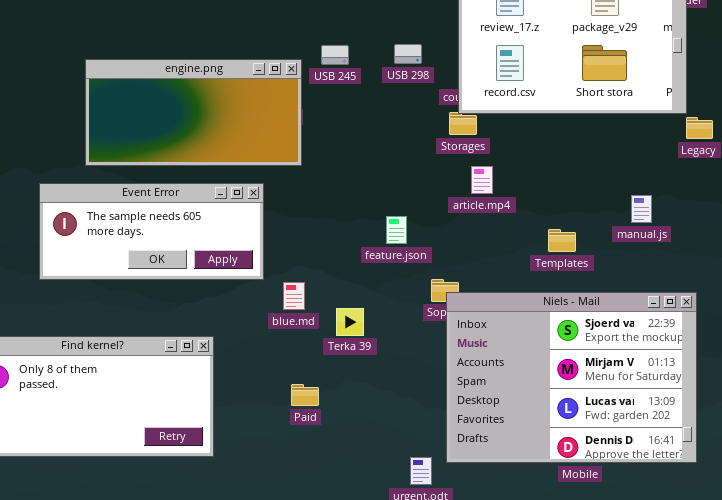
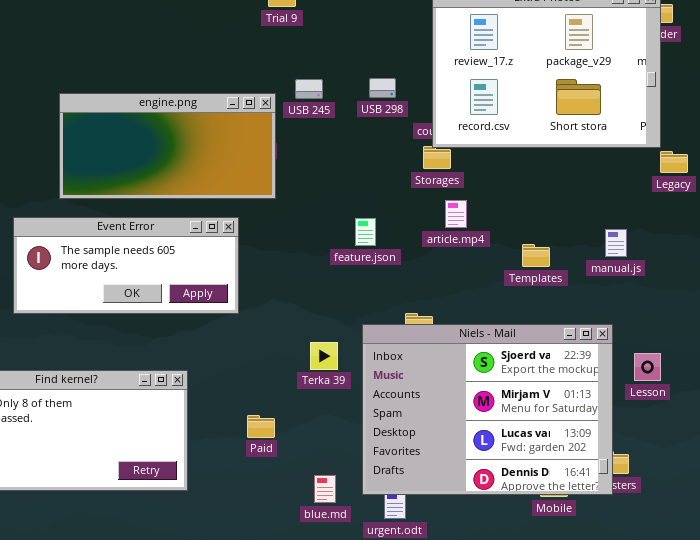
feature.json: [386,216,407,244] -> [355,218,376,246], moved
Templates: [548,229,576,252] -> [522,244,550,267], moved
blue.md: [283,282,305,310] -> [314,475,336,503], moved
Niels - Mail: [446,292,697,463] -> [362,324,613,495], moved
Paid: [291,384,319,406] -> [247,415,275,438], moved

